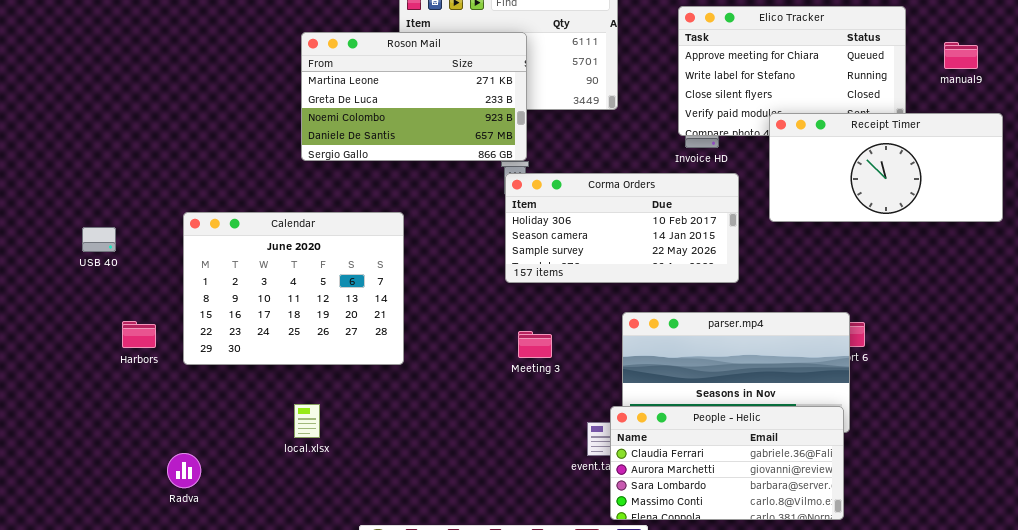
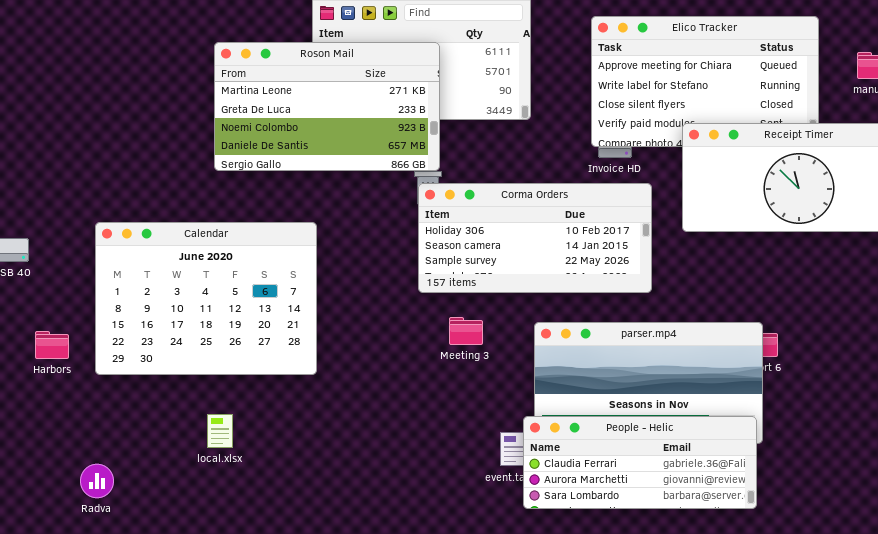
Meeting 3: [518,331,552,358] -> [449,317,483,345], moved
People - Helic: [610,406,844,520] -> [523,416,757,509], resized

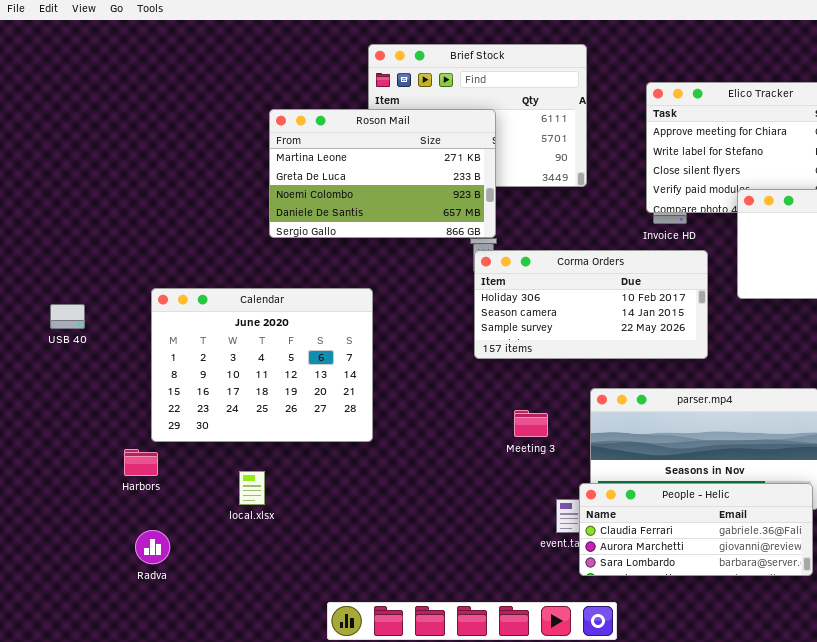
Meeting 3: [449,317,483,345] -> [514,410,548,437], moved
Harbors: [35,331,69,359] -> [124,449,158,476], moved
local.xlsx: [207,414,233,448] -> [239,471,265,505], moved

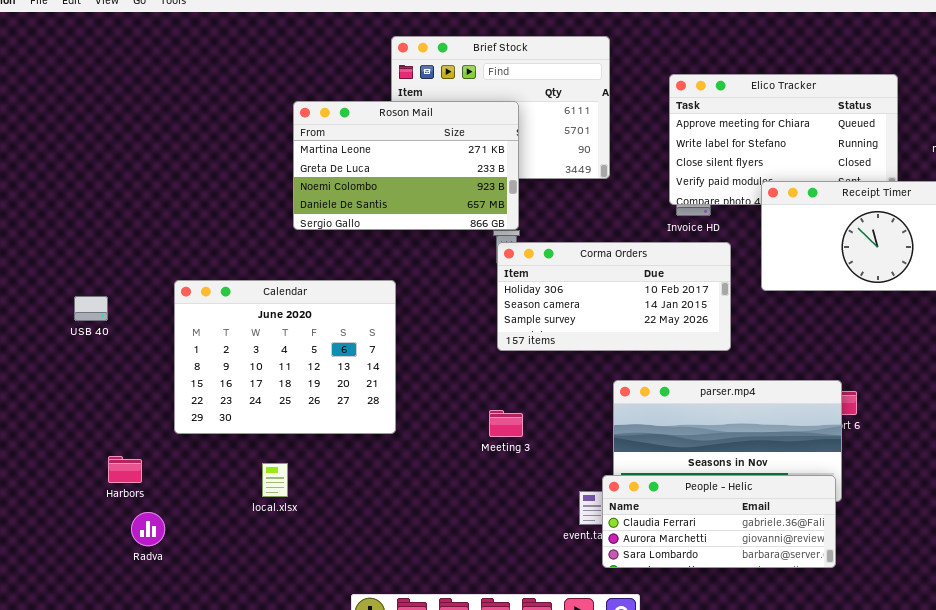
Meeting 3: [514,410,548,437] -> [489,410,523,437], moved
Harbors: [124,449,158,476] -> [108,456,142,483], moved
Radva: [135,530,170,564] -> [131,512,165,546], moved

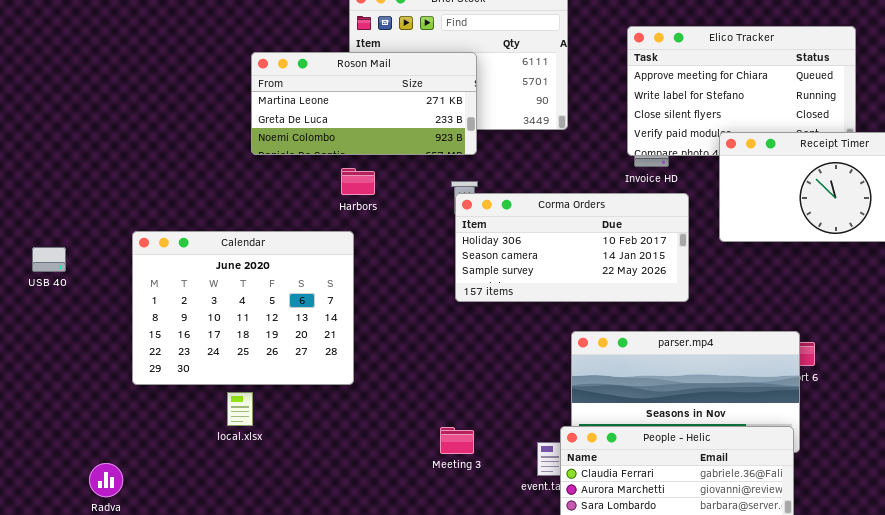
Roson Mail: [293,101,519,230] -> [251,52,477,155], resized
Meeting 3: [489,410,523,437] -> [440,427,474,454], moved
Harbors: [108,456,142,483] -> [341,168,375,195], moved
local.xlsx: [262,463,288,497] -> [227,392,253,426], moved

